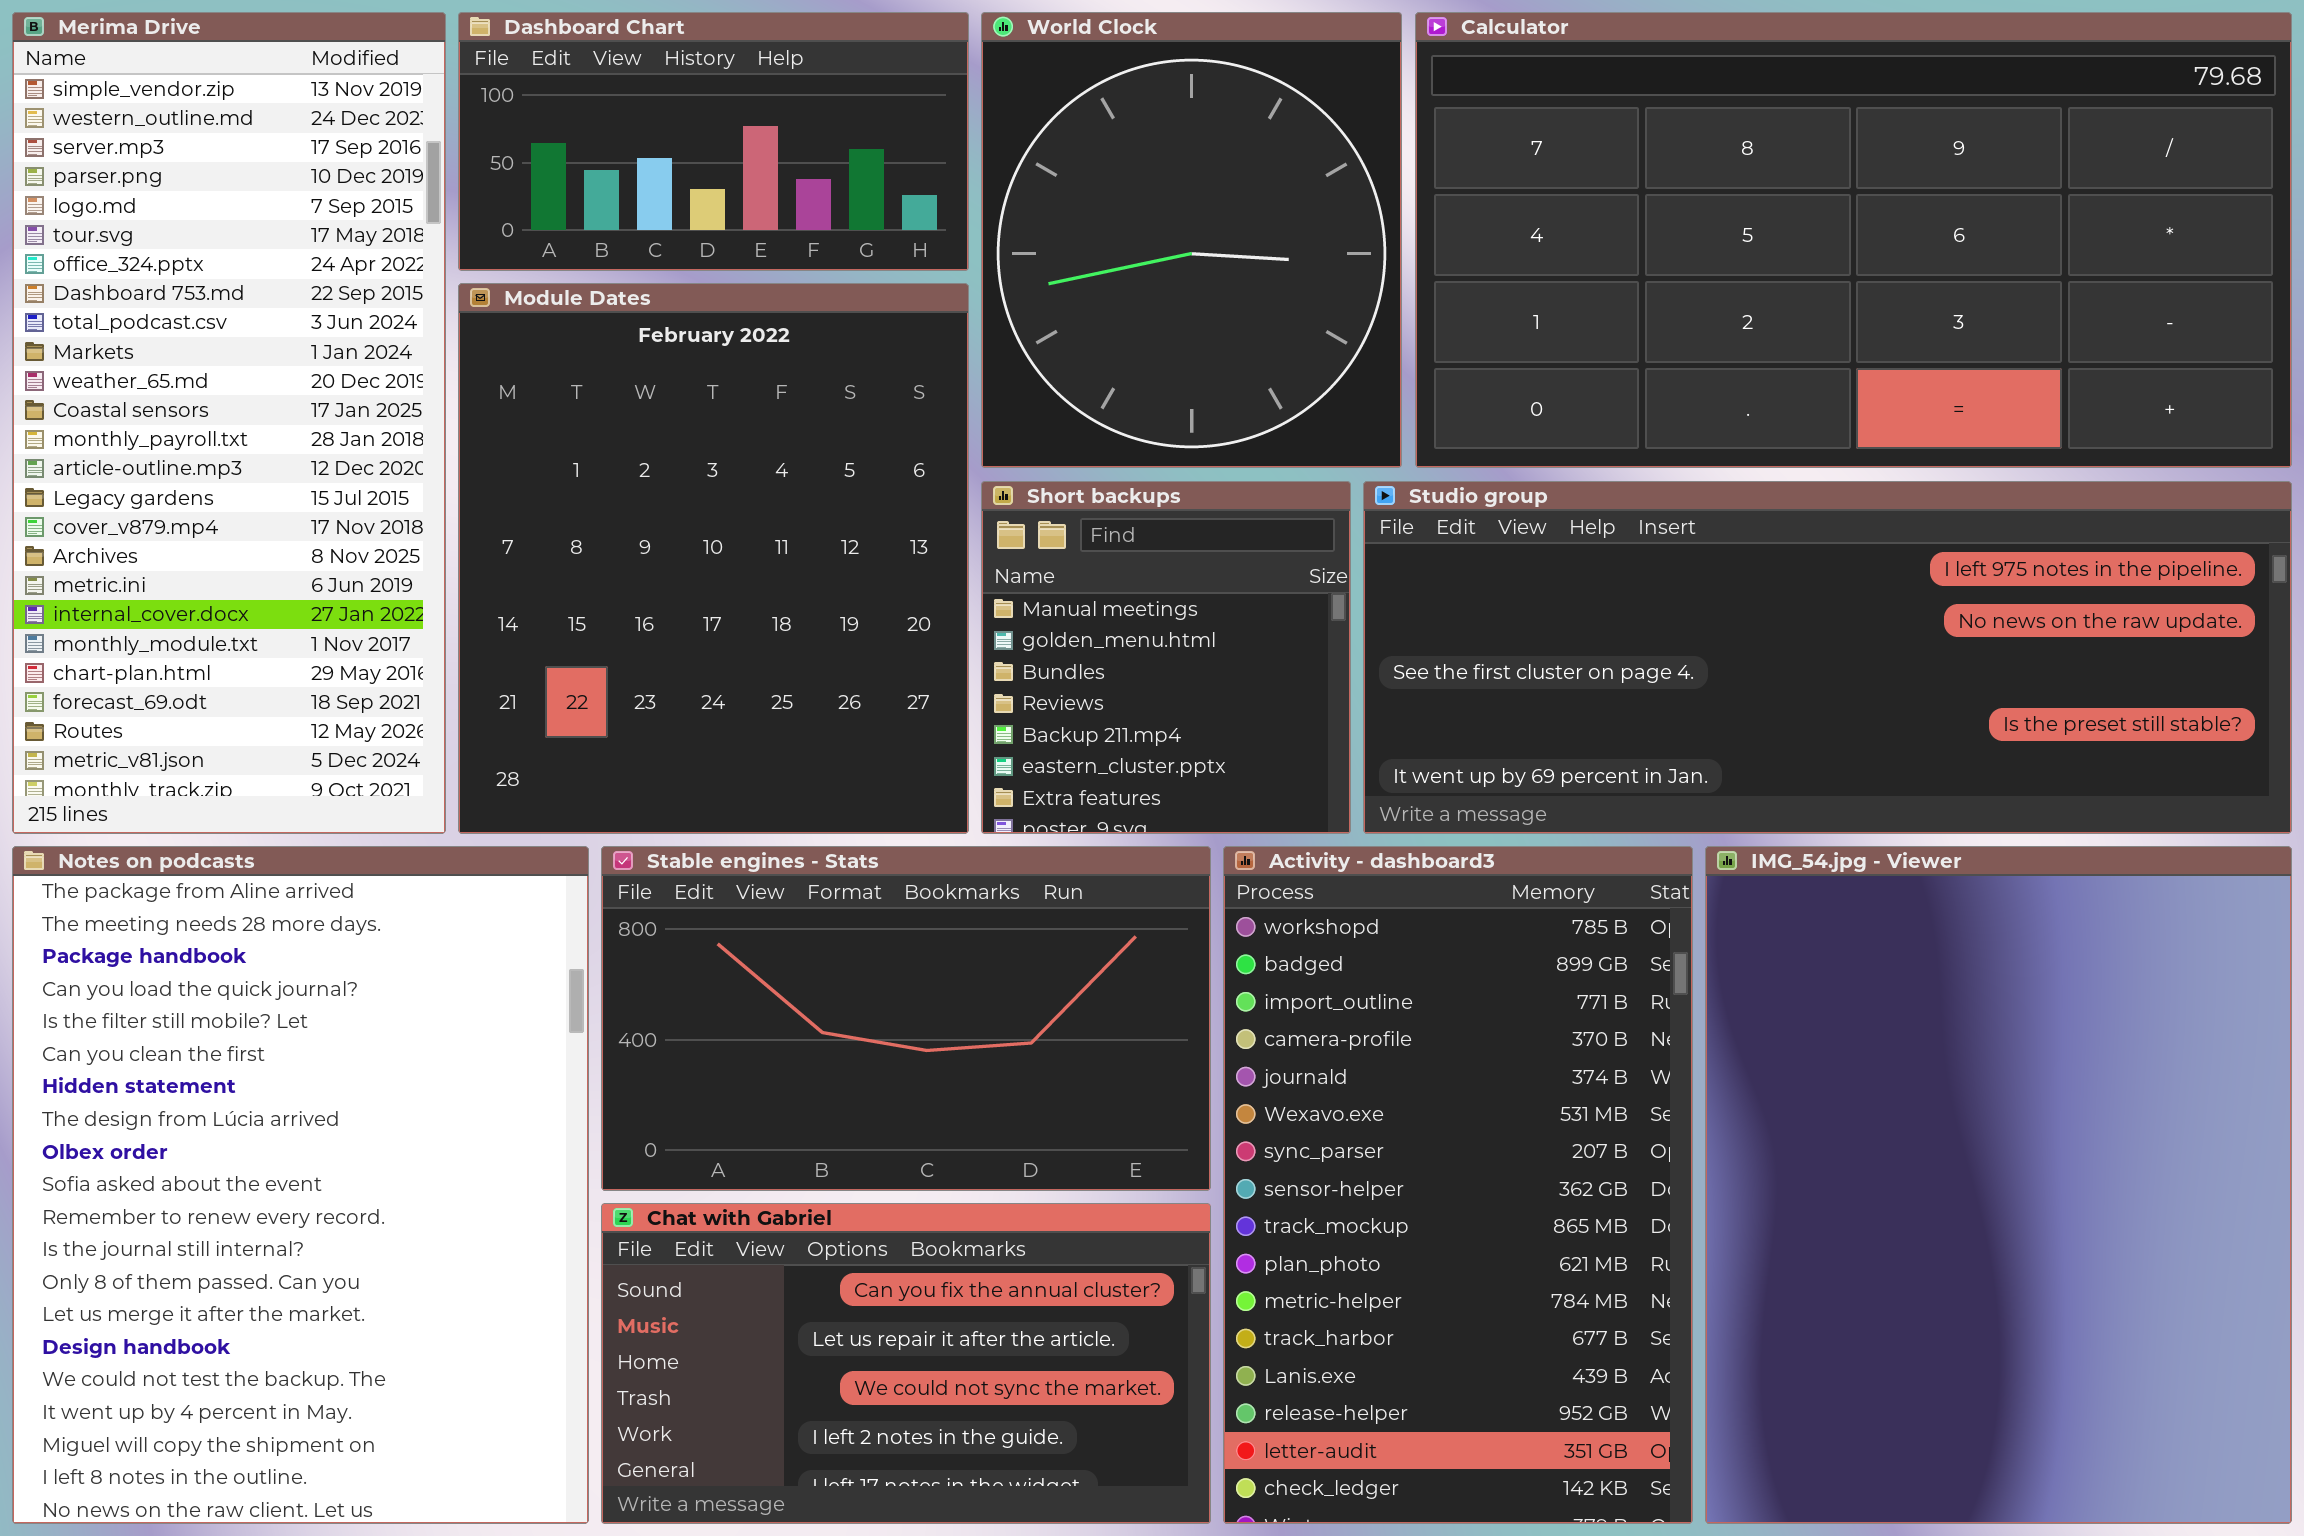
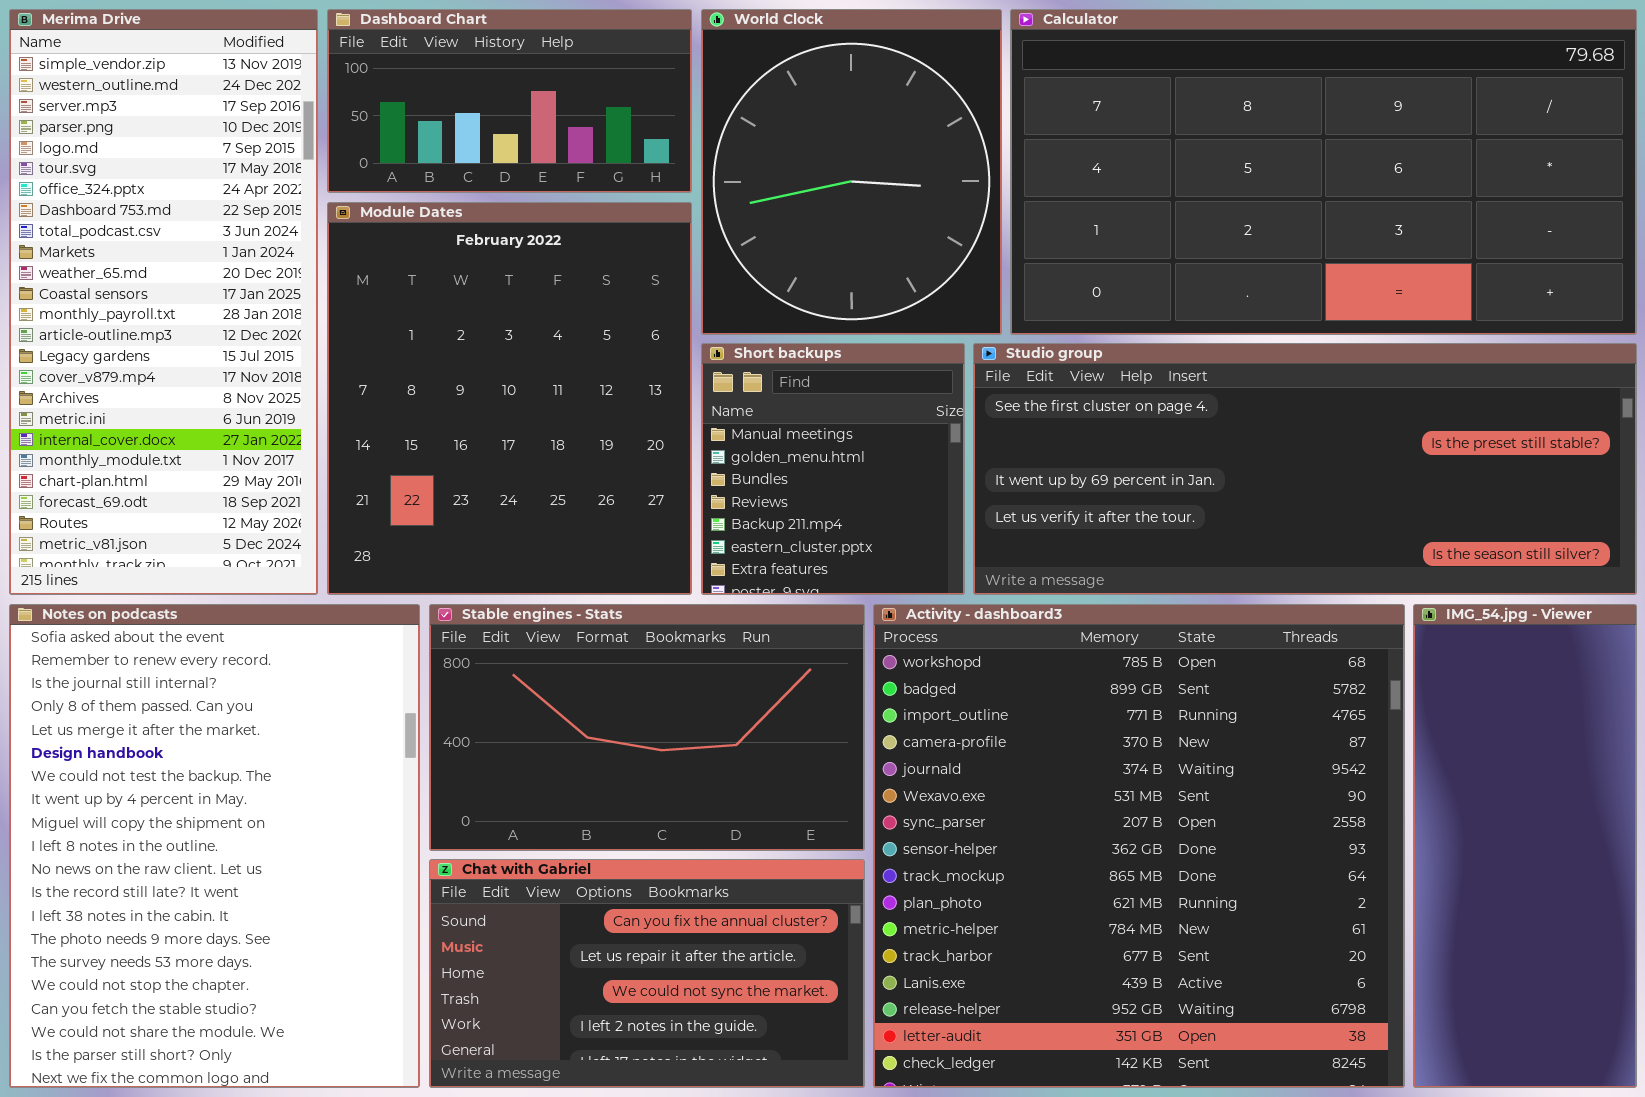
Studio group: [1363,481,2292,834] -> [973,343,1637,595], scrolled down 2 rows
Notes on podcasts: [12,846,589,1524] -> [9,604,420,1088], scrolled down 9 rows
Activity - dashboard3: [1223,846,1693,1524] -> [873,604,1405,1088], resized
IMG_54.jpg - Viewer: [1705,846,2292,1524] -> [1413,604,1637,1088], resized

